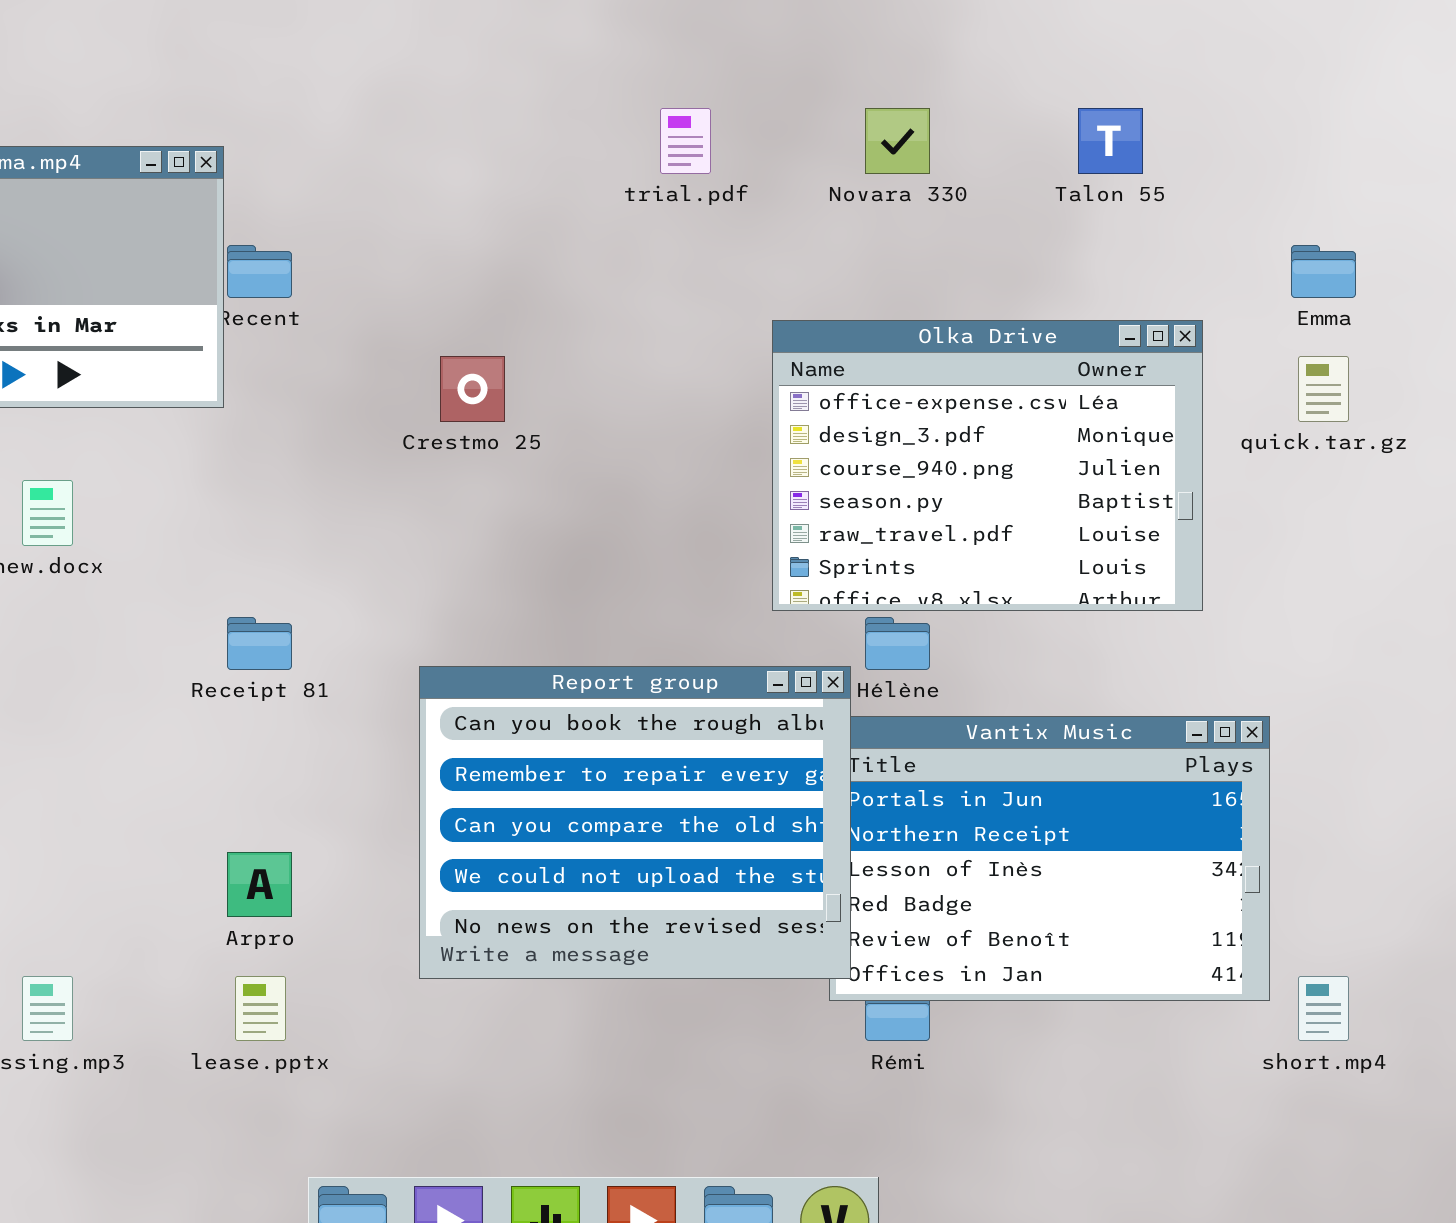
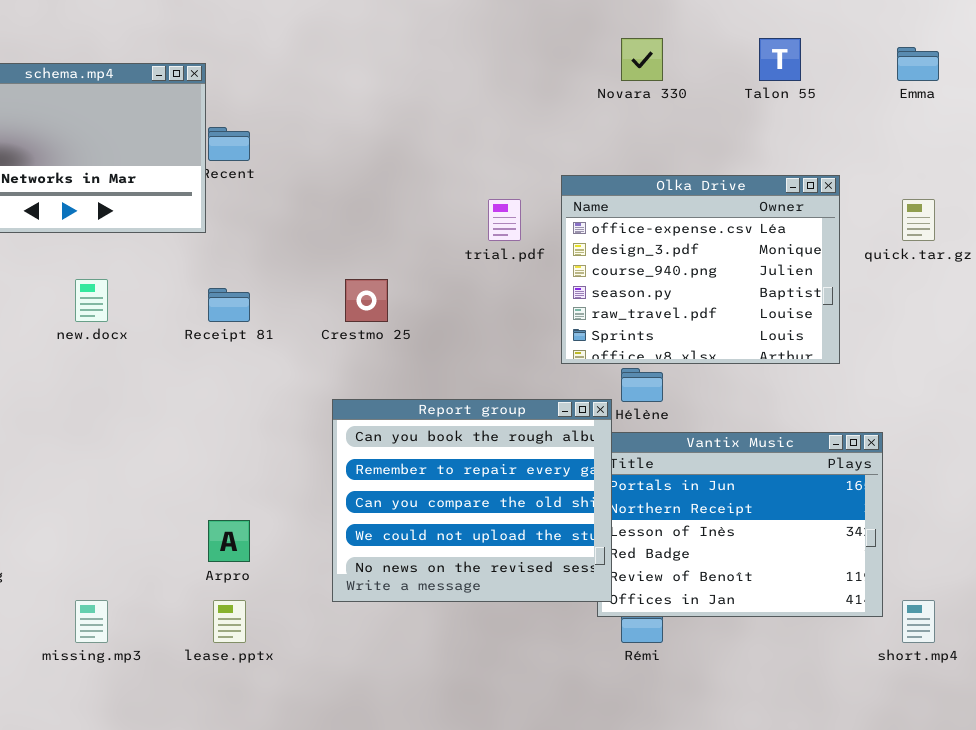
trial.pdf: [660,108,711,174] -> [488,199,521,241], moved
Emma: [1291,245,1356,298] -> [897,47,939,81], moved
Crestmo 25: [440,356,505,422] -> [345,279,388,322], moved
Receipt 81: [227,617,292,670] -> [208,288,250,322], moved

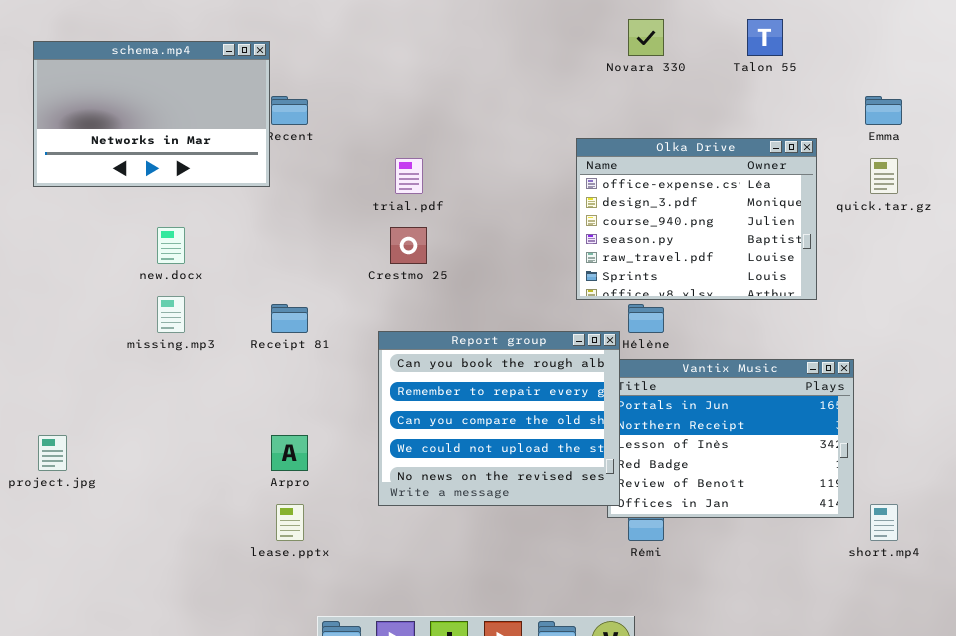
Emma: [897,47,939,81] -> [865,96,902,125], moved
trial.pdf: [488,199,521,241] -> [395,158,423,194], moved
Receipt 81: [208,288,250,322] -> [271,304,308,333], moved
missing.mp3: [75,600,108,643] -> [157,296,185,333], moved

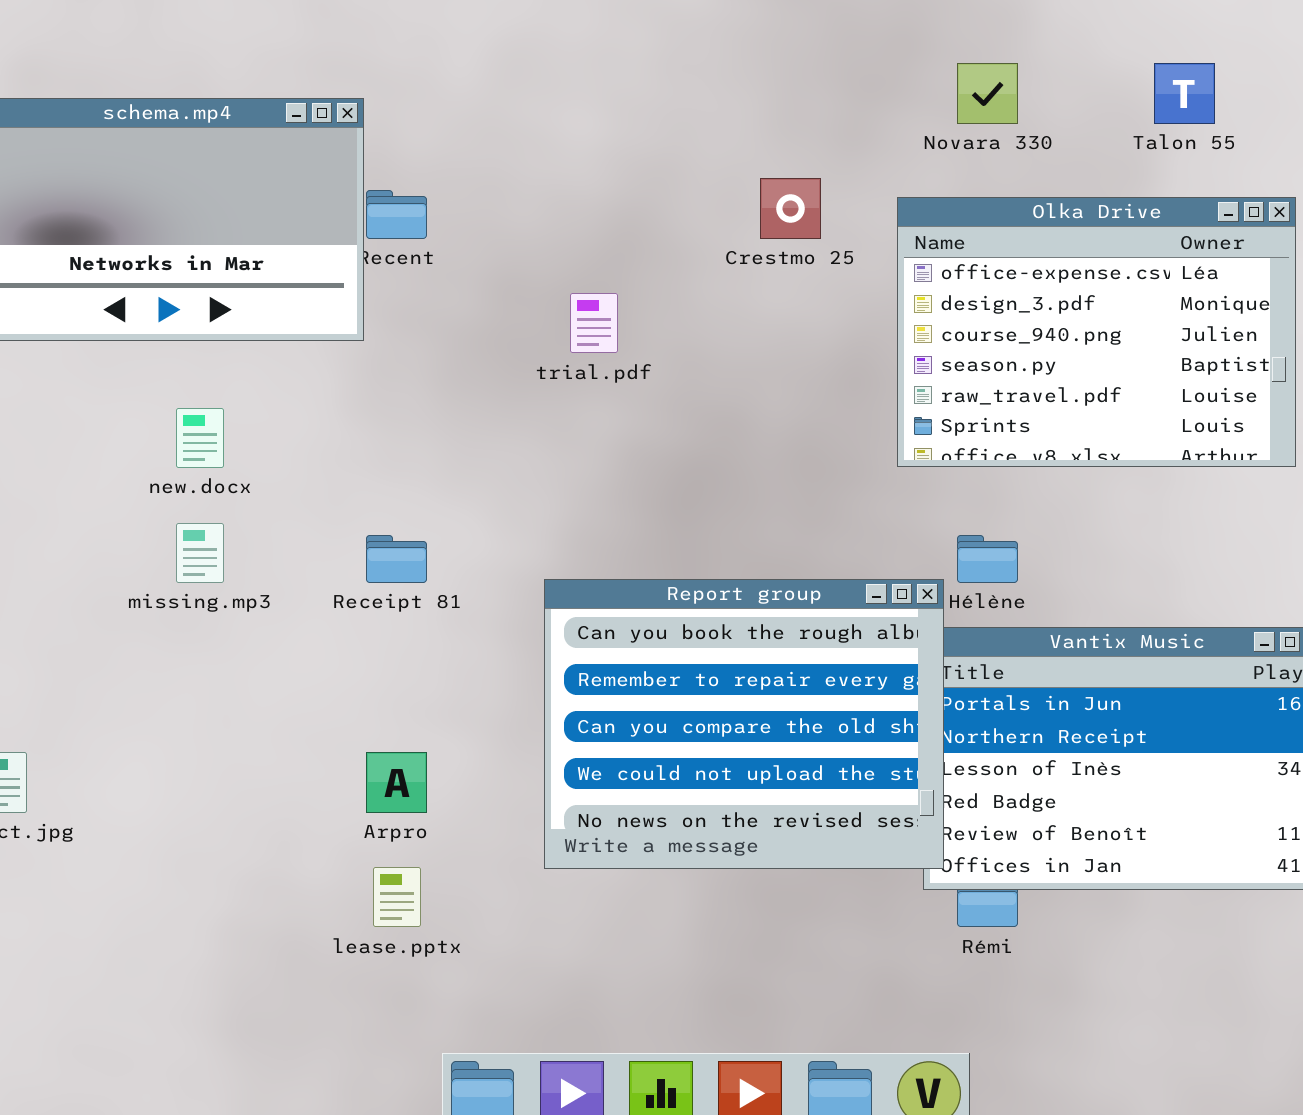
Olka Drive: [576,138,817,300] -> [897,197,1296,467], moved
Crestmo 25: [390,227,427,264] -> [760,178,821,239], moved

